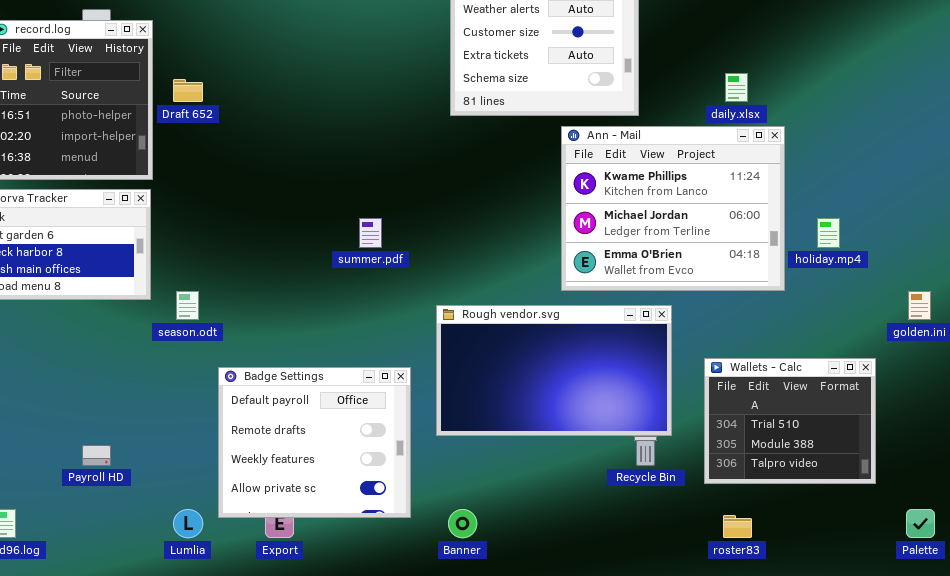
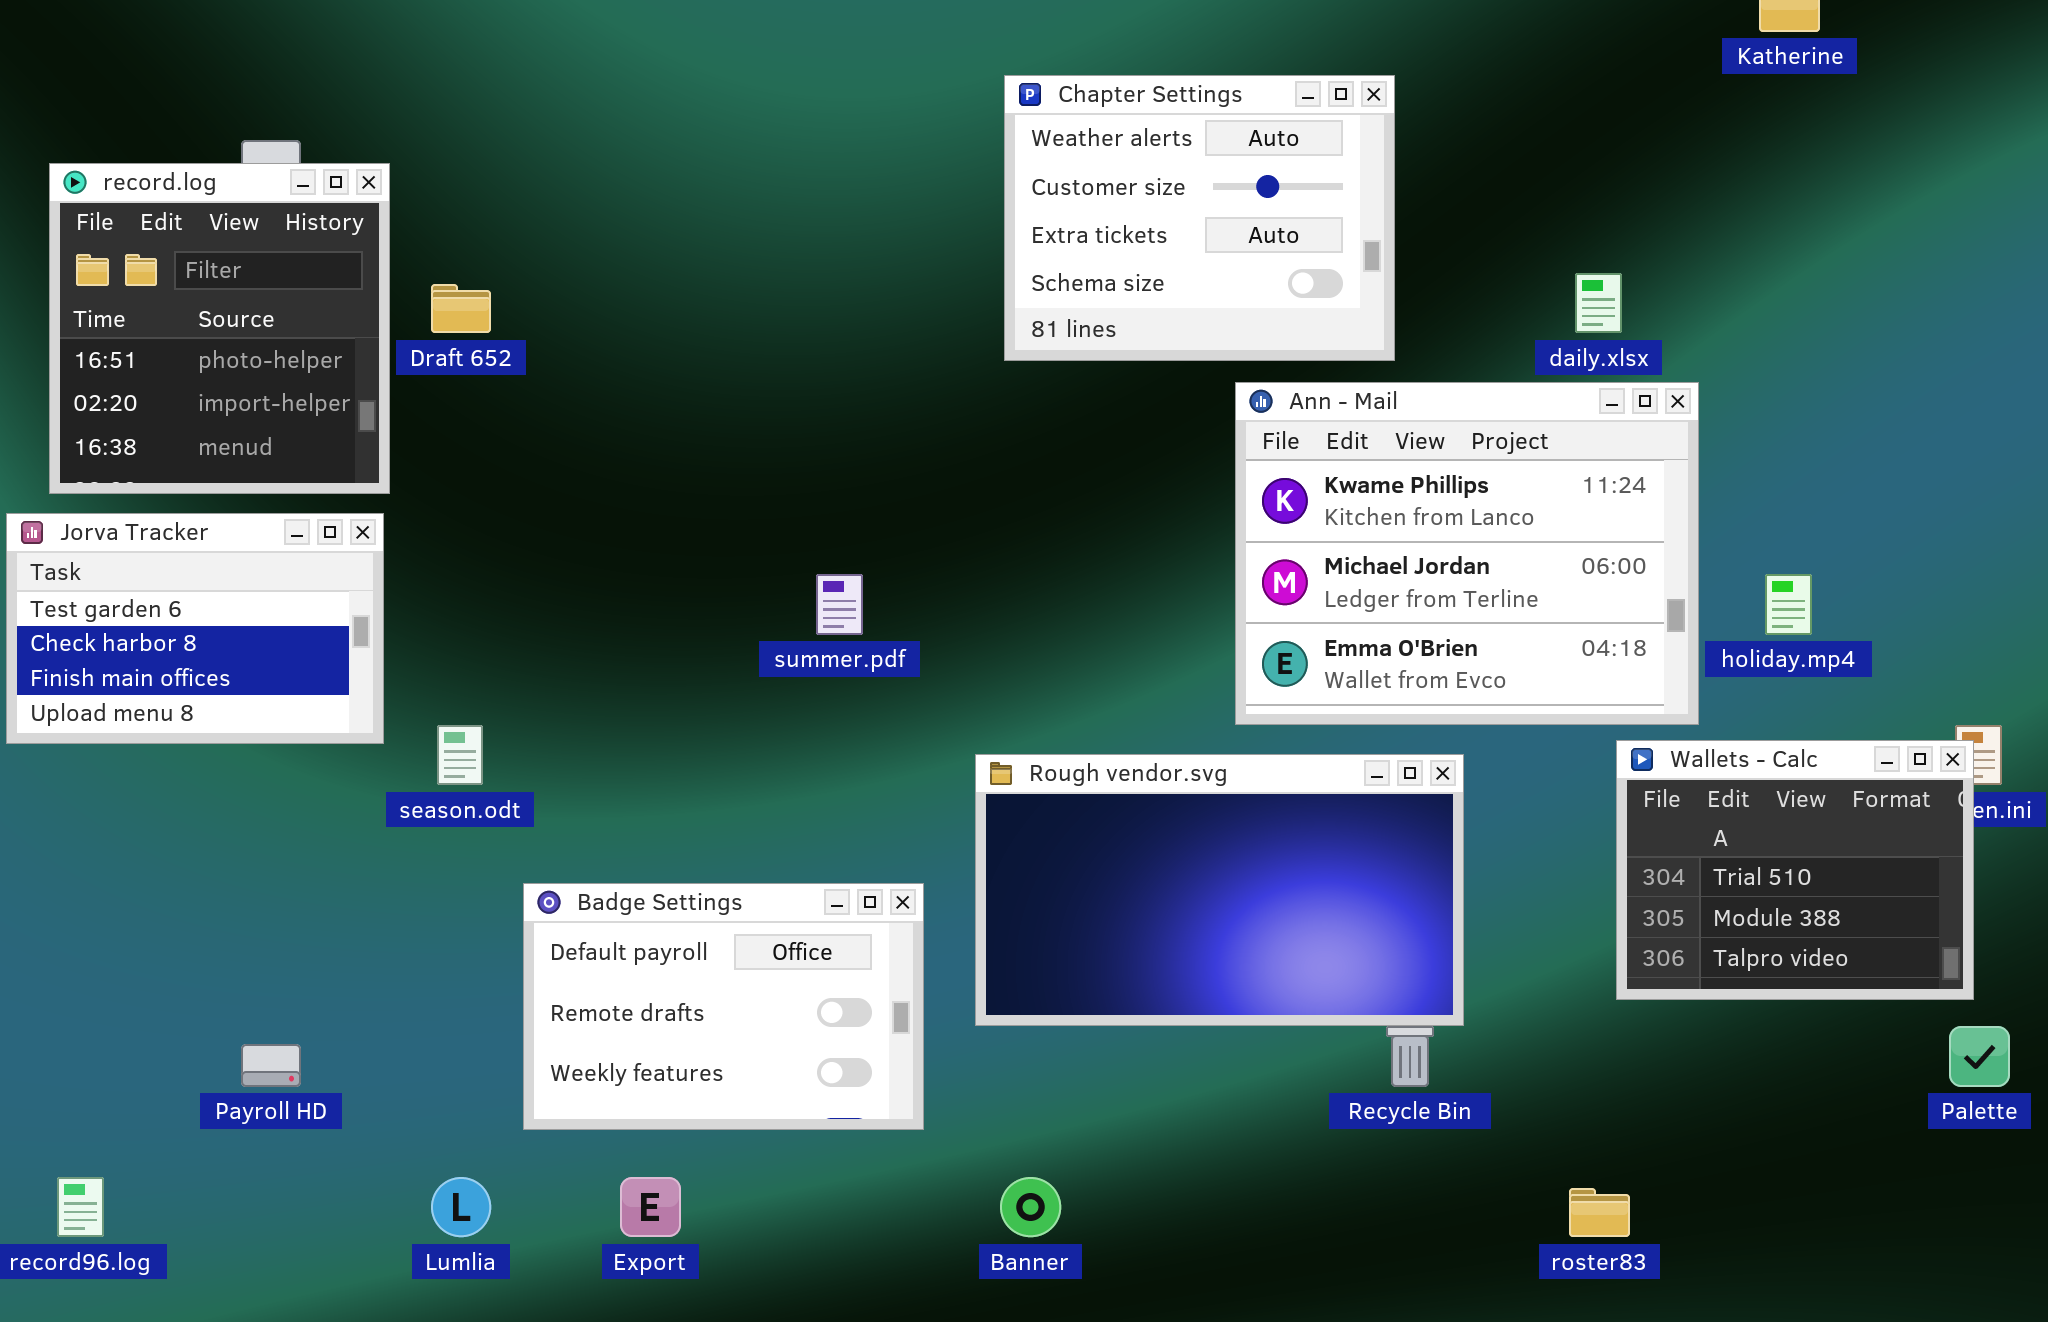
Wallets - Calc: [704,358,876,484] -> [1616,740,1974,1000], moved
Badge Settings: [218,367,411,518] -> [523,883,924,1130], resized
Palette: [906,509,935,538] -> [1949,1026,2010,1087], moved

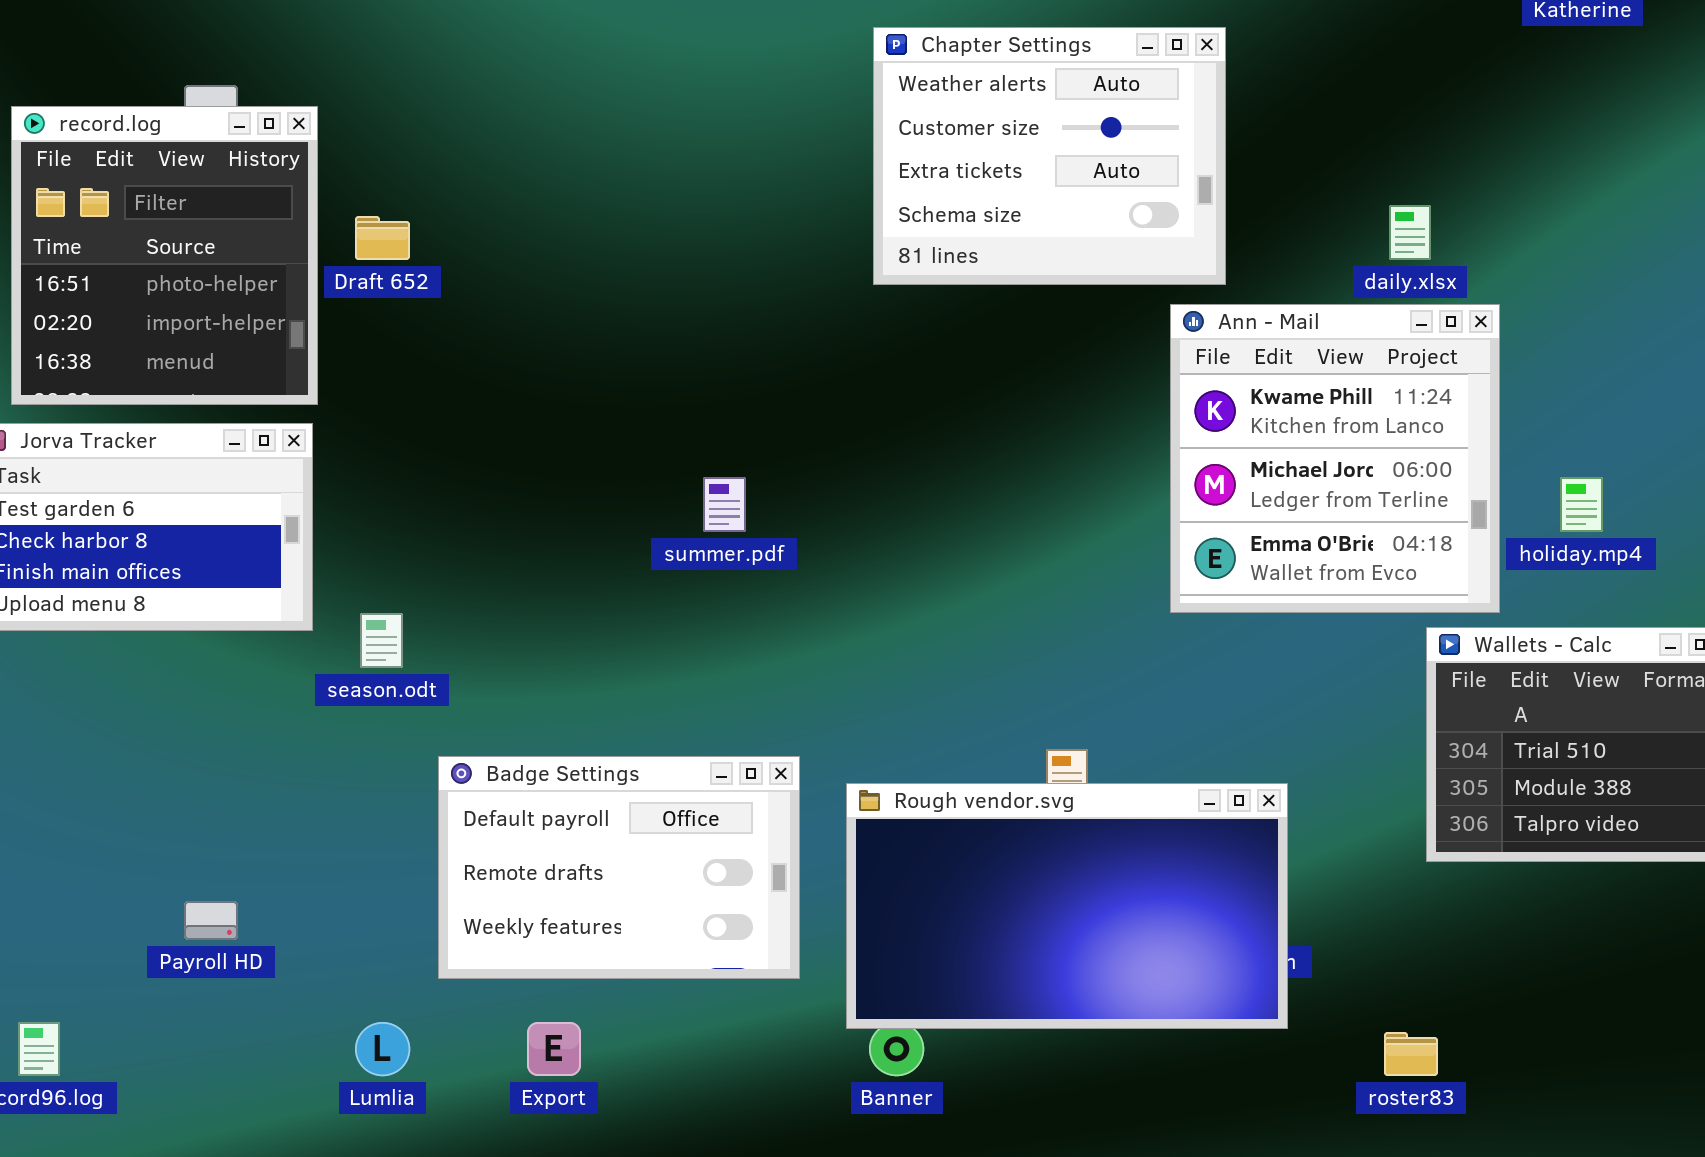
Ann - Mail: [1235,382,1699,725] -> [1170,304,1500,613], resized
Rough vendor.svg: [975,754,1464,1026] -> [846,783,1288,1029], moved

